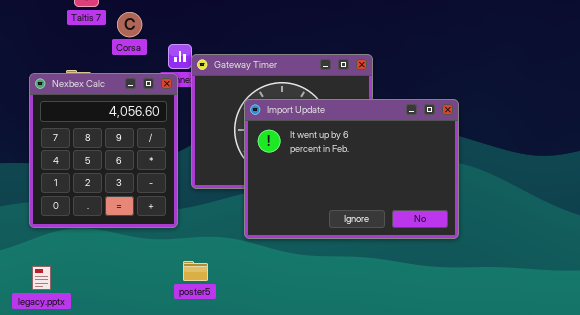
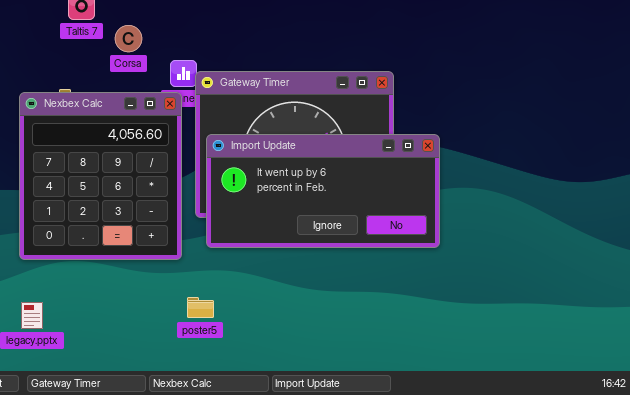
Import Update: [244,99,459,239] -> [206,134,440,248], moved, resized

